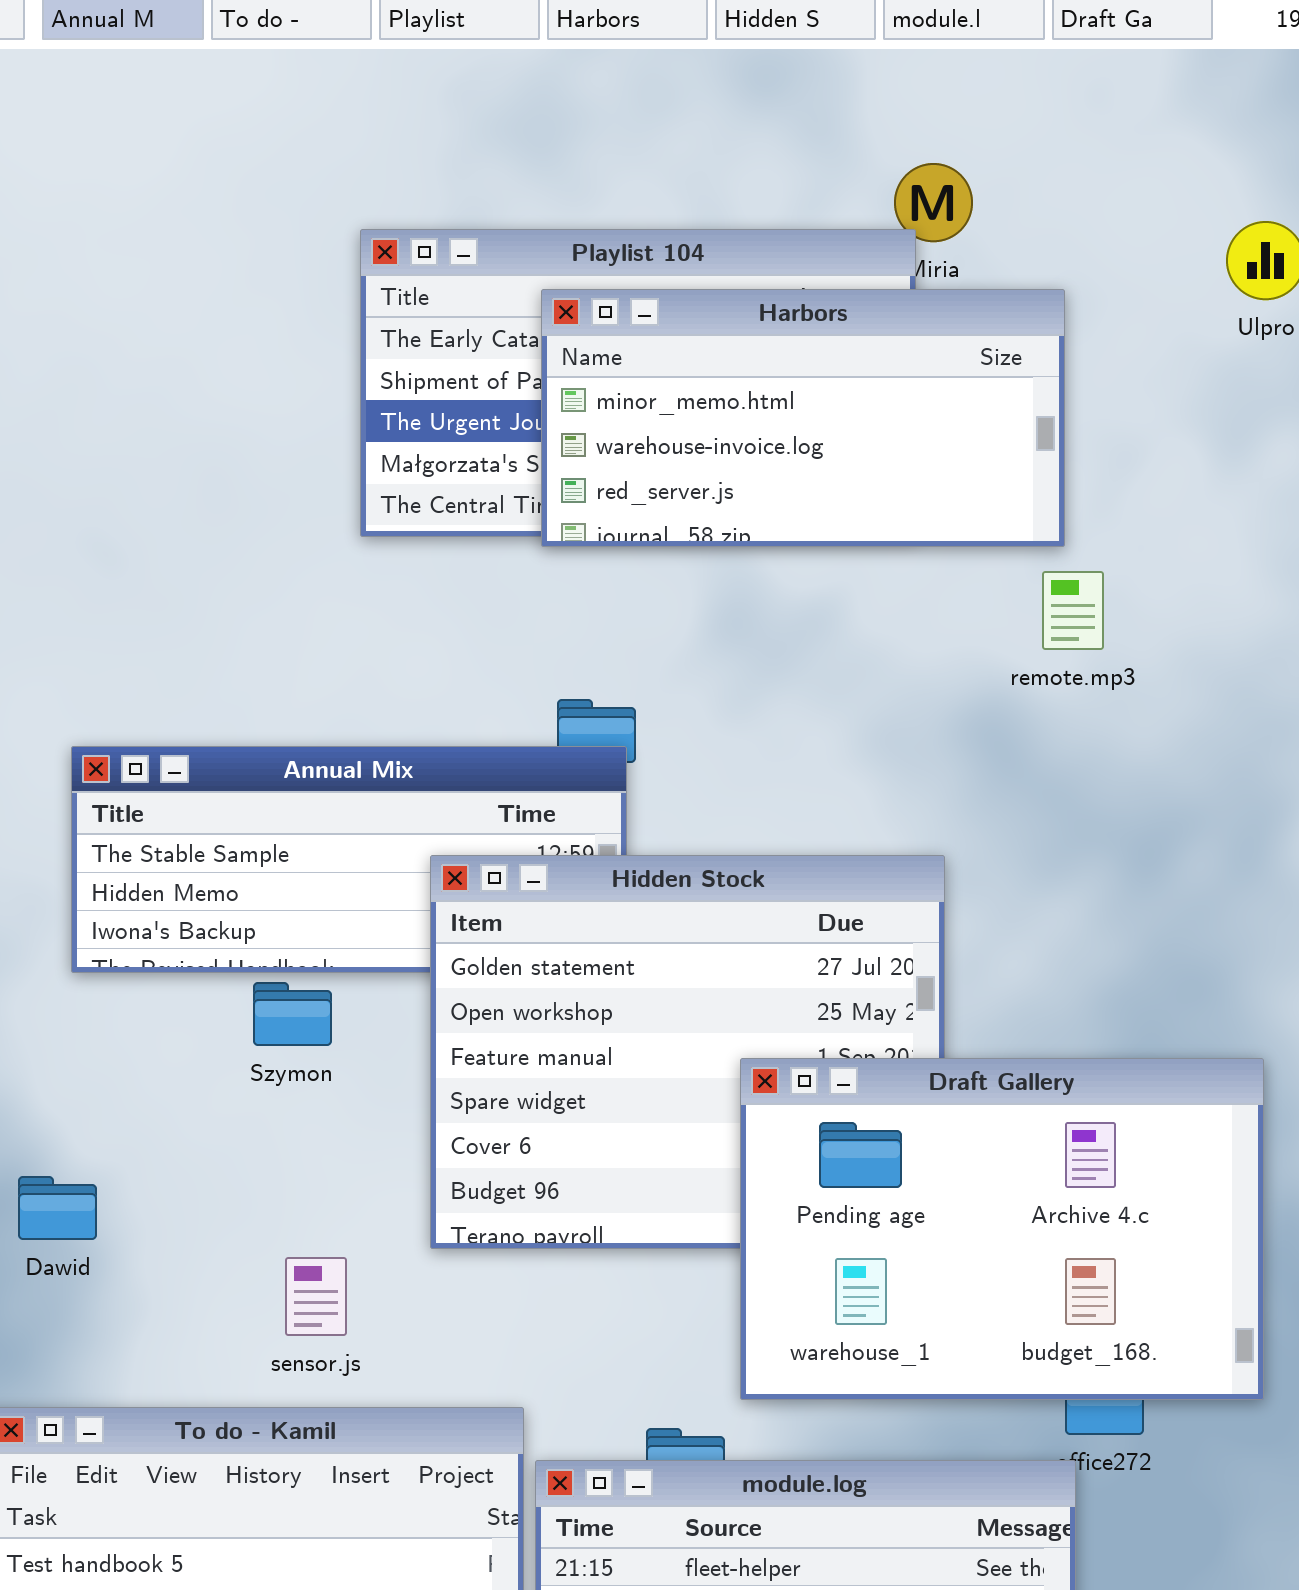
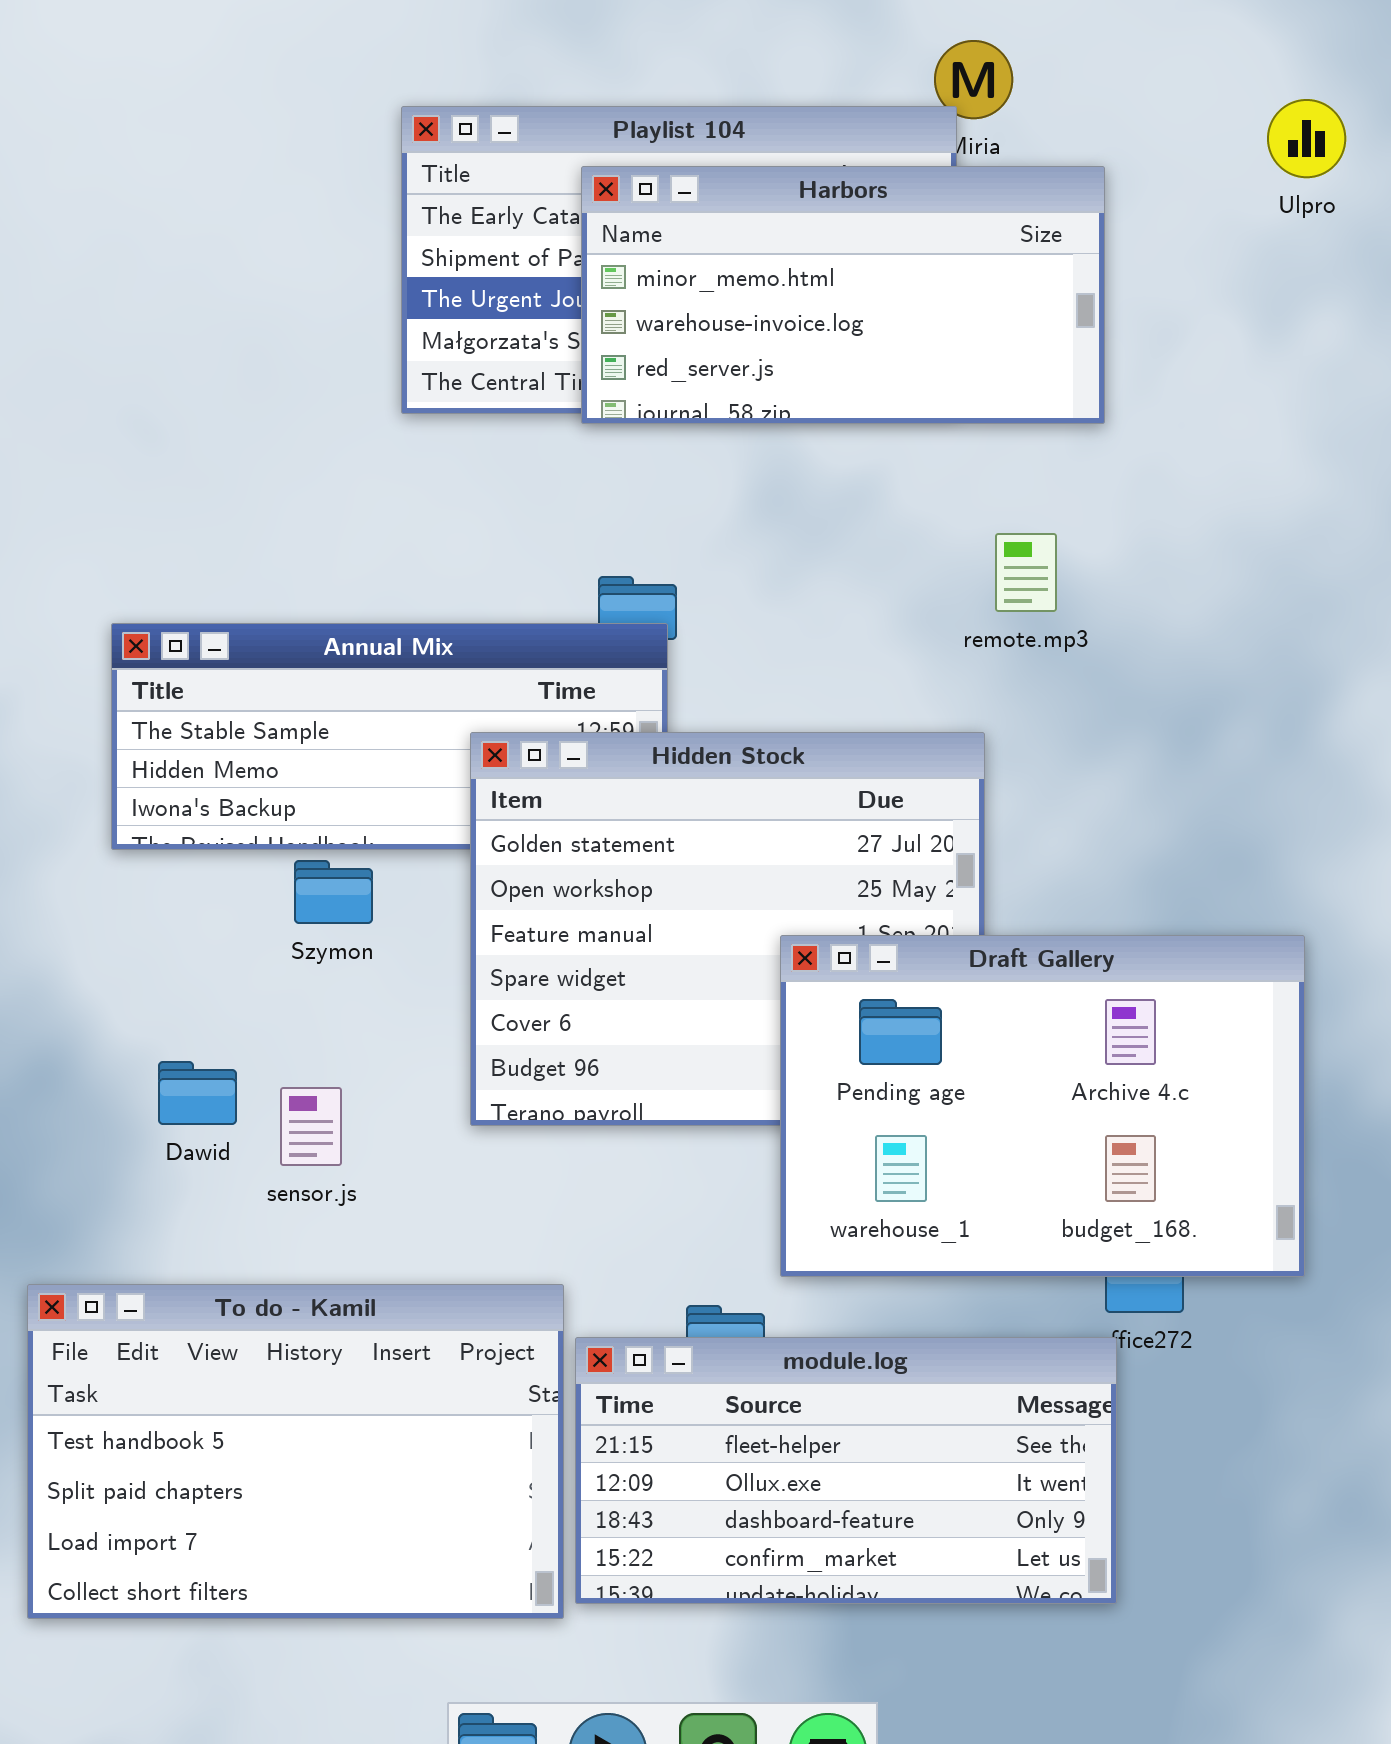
remote.mp3: [1042,571,1104,650] -> [995,533,1057,612], moved
Dawid: [18,1176,97,1240] -> [158,1061,237,1125], moved
sensor.js: [285,1257,347,1336] -> [280,1087,342,1166], moved

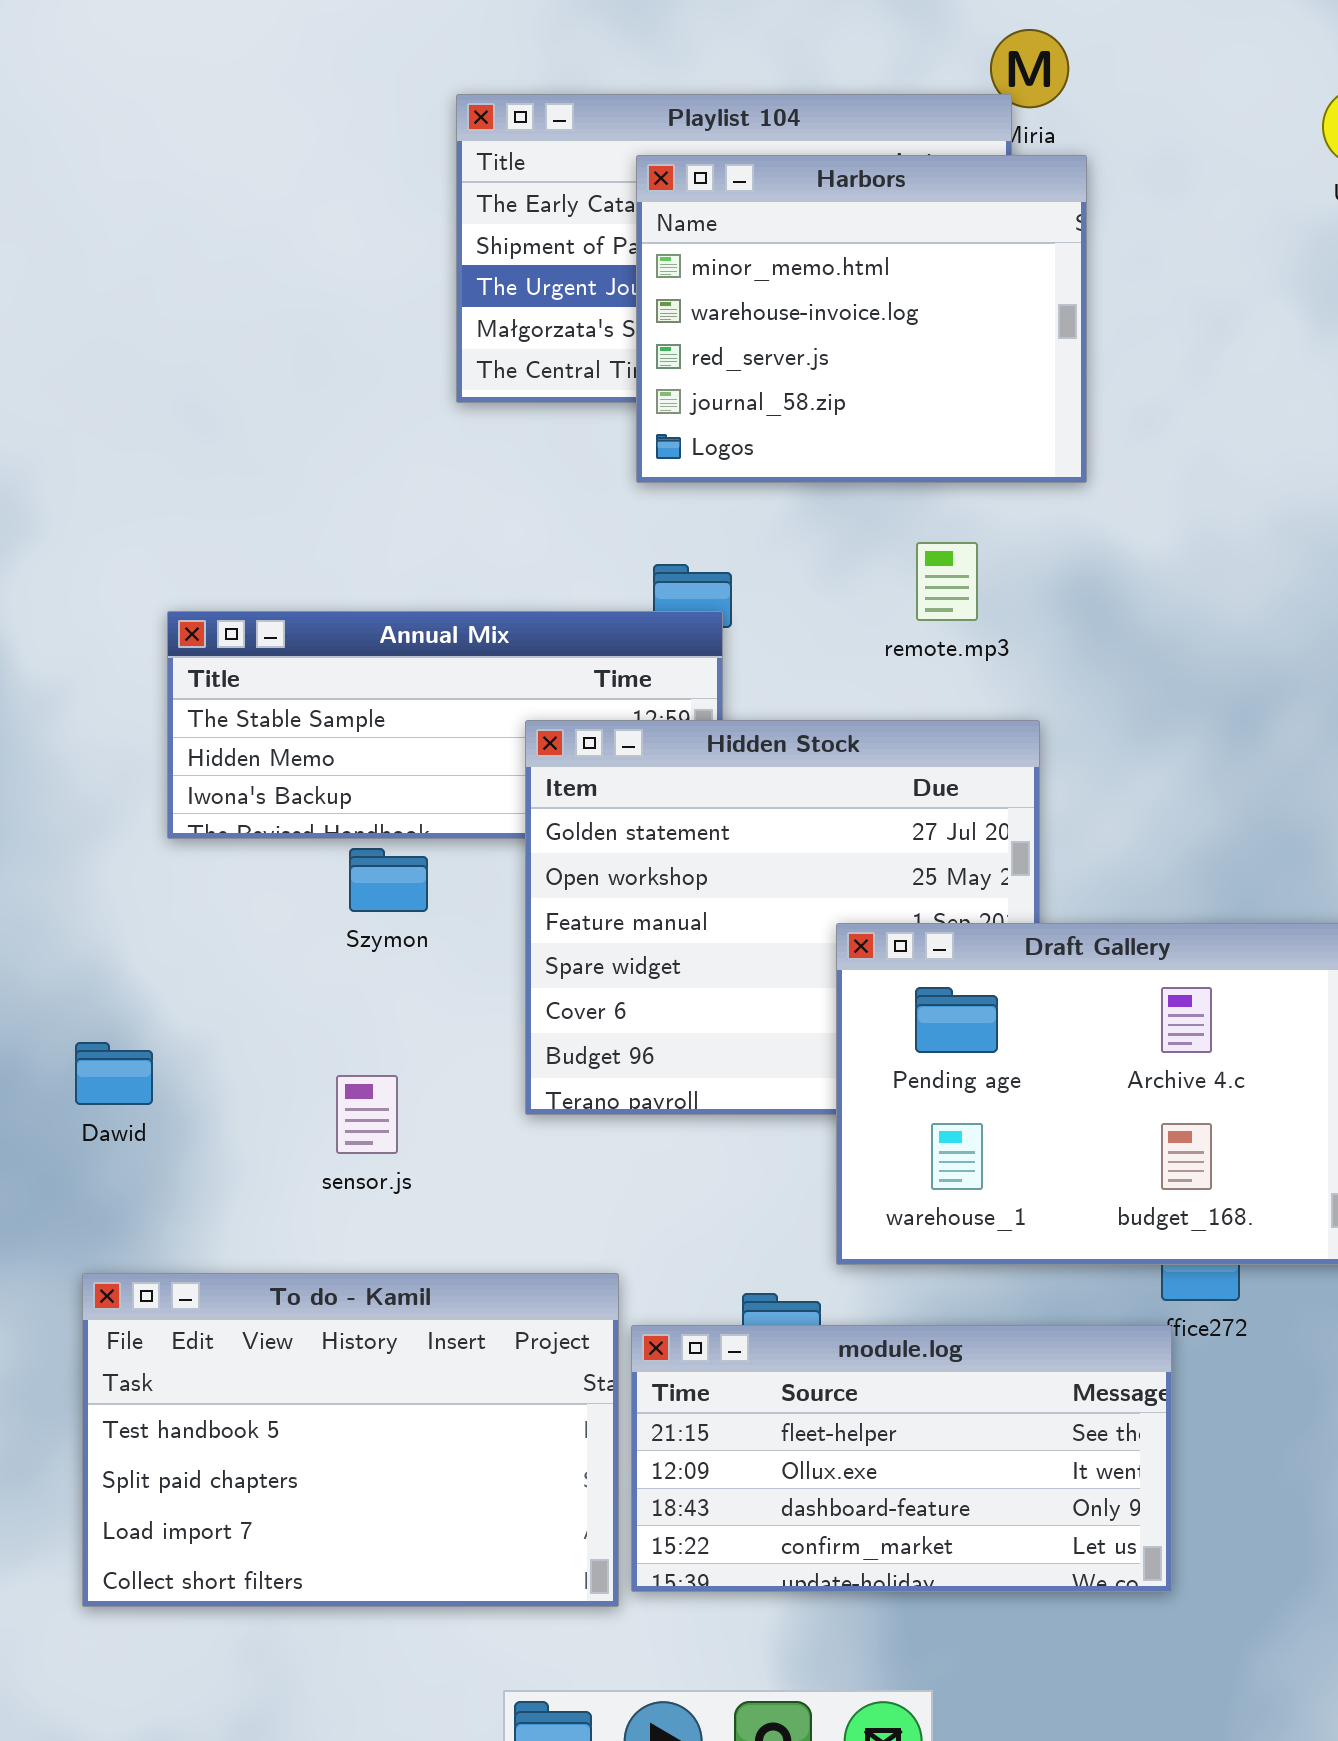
Harbors: [581,166,1105,424] -> [636,155,1087,483], resized
remote.mp3: [995,533,1057,612] -> [916,542,978,621], moved
Dawid: [158,1061,237,1125] -> [75,1042,153,1105], moved

